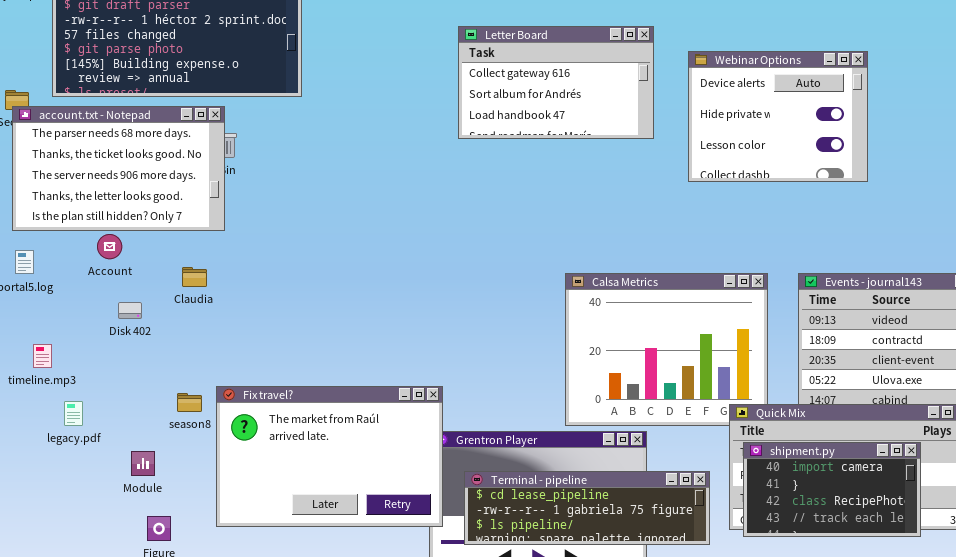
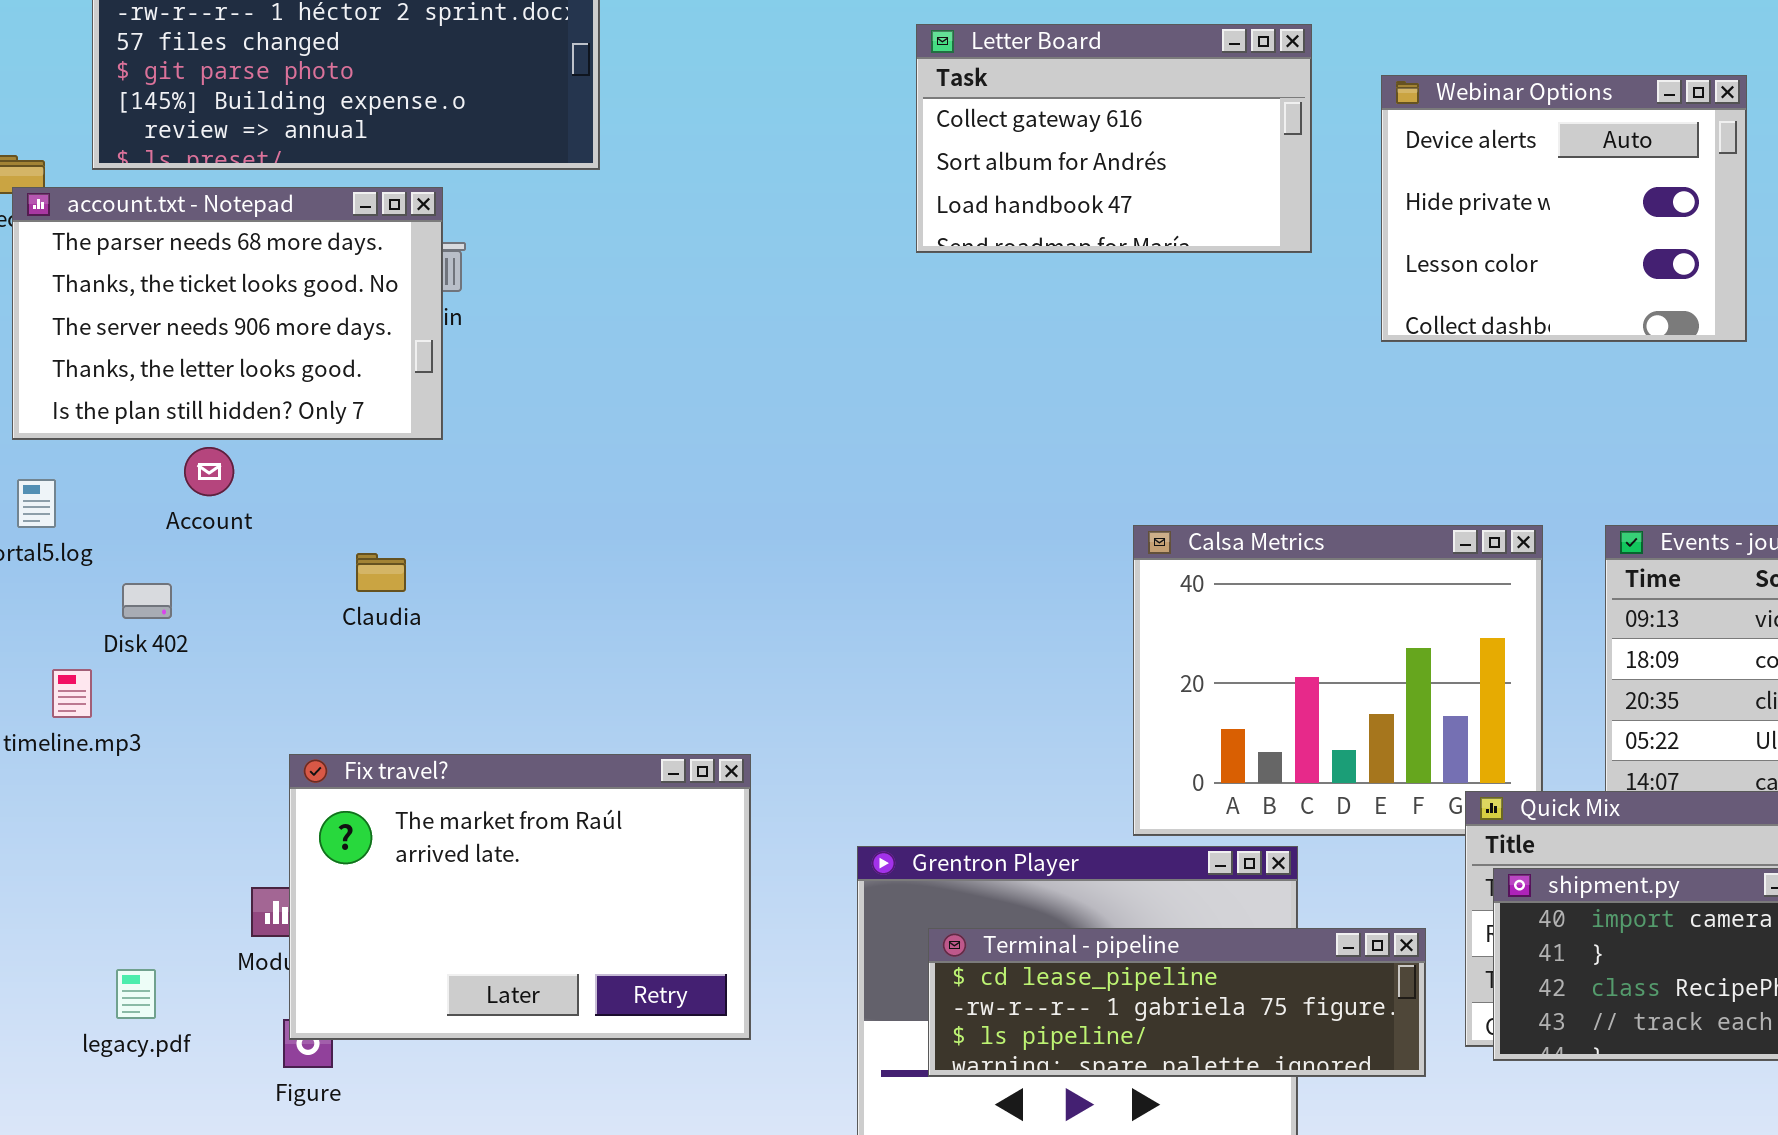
Claudia: [182,267,207,287] -> [356,553,406,592], moved
Disk 402: [118,302,142,319] -> [122,583,172,619], moved
Fix travel?: [216,386,443,527] -> [289,754,751,1040], moved
legacy.pdf: [64,401,83,426] -> [116,969,156,1019], moved

